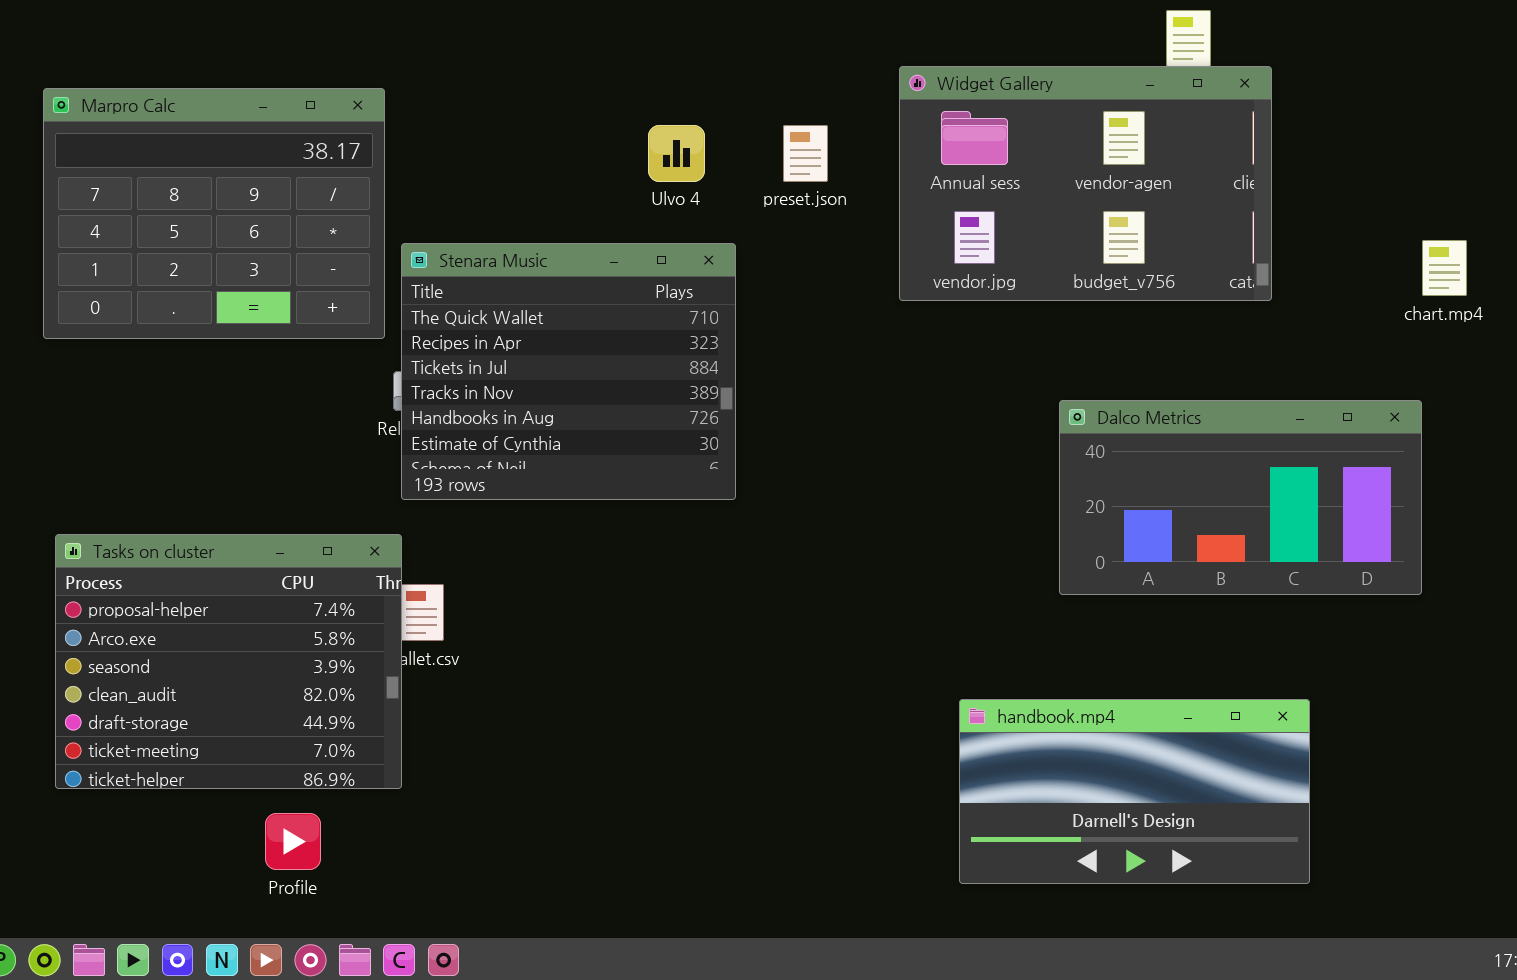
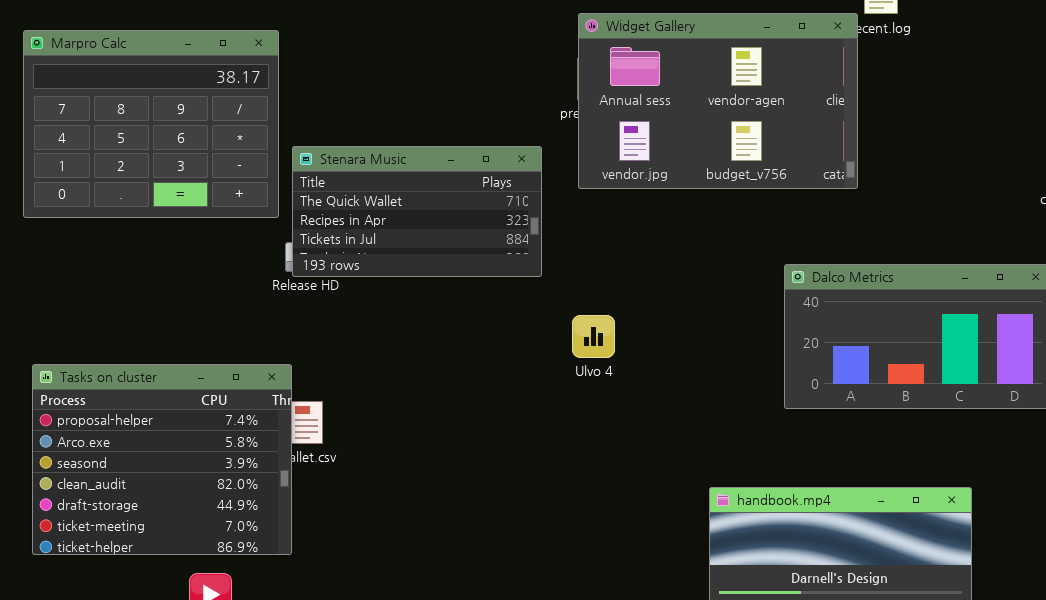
Widget Gallery: [899,66,1272,301] -> [578,13,858,189], moved
Ulvo 4: [648,125,705,182] -> [572,315,615,358], moved
Stenara Music: [401,243,736,500] -> [292,146,542,277], resized

